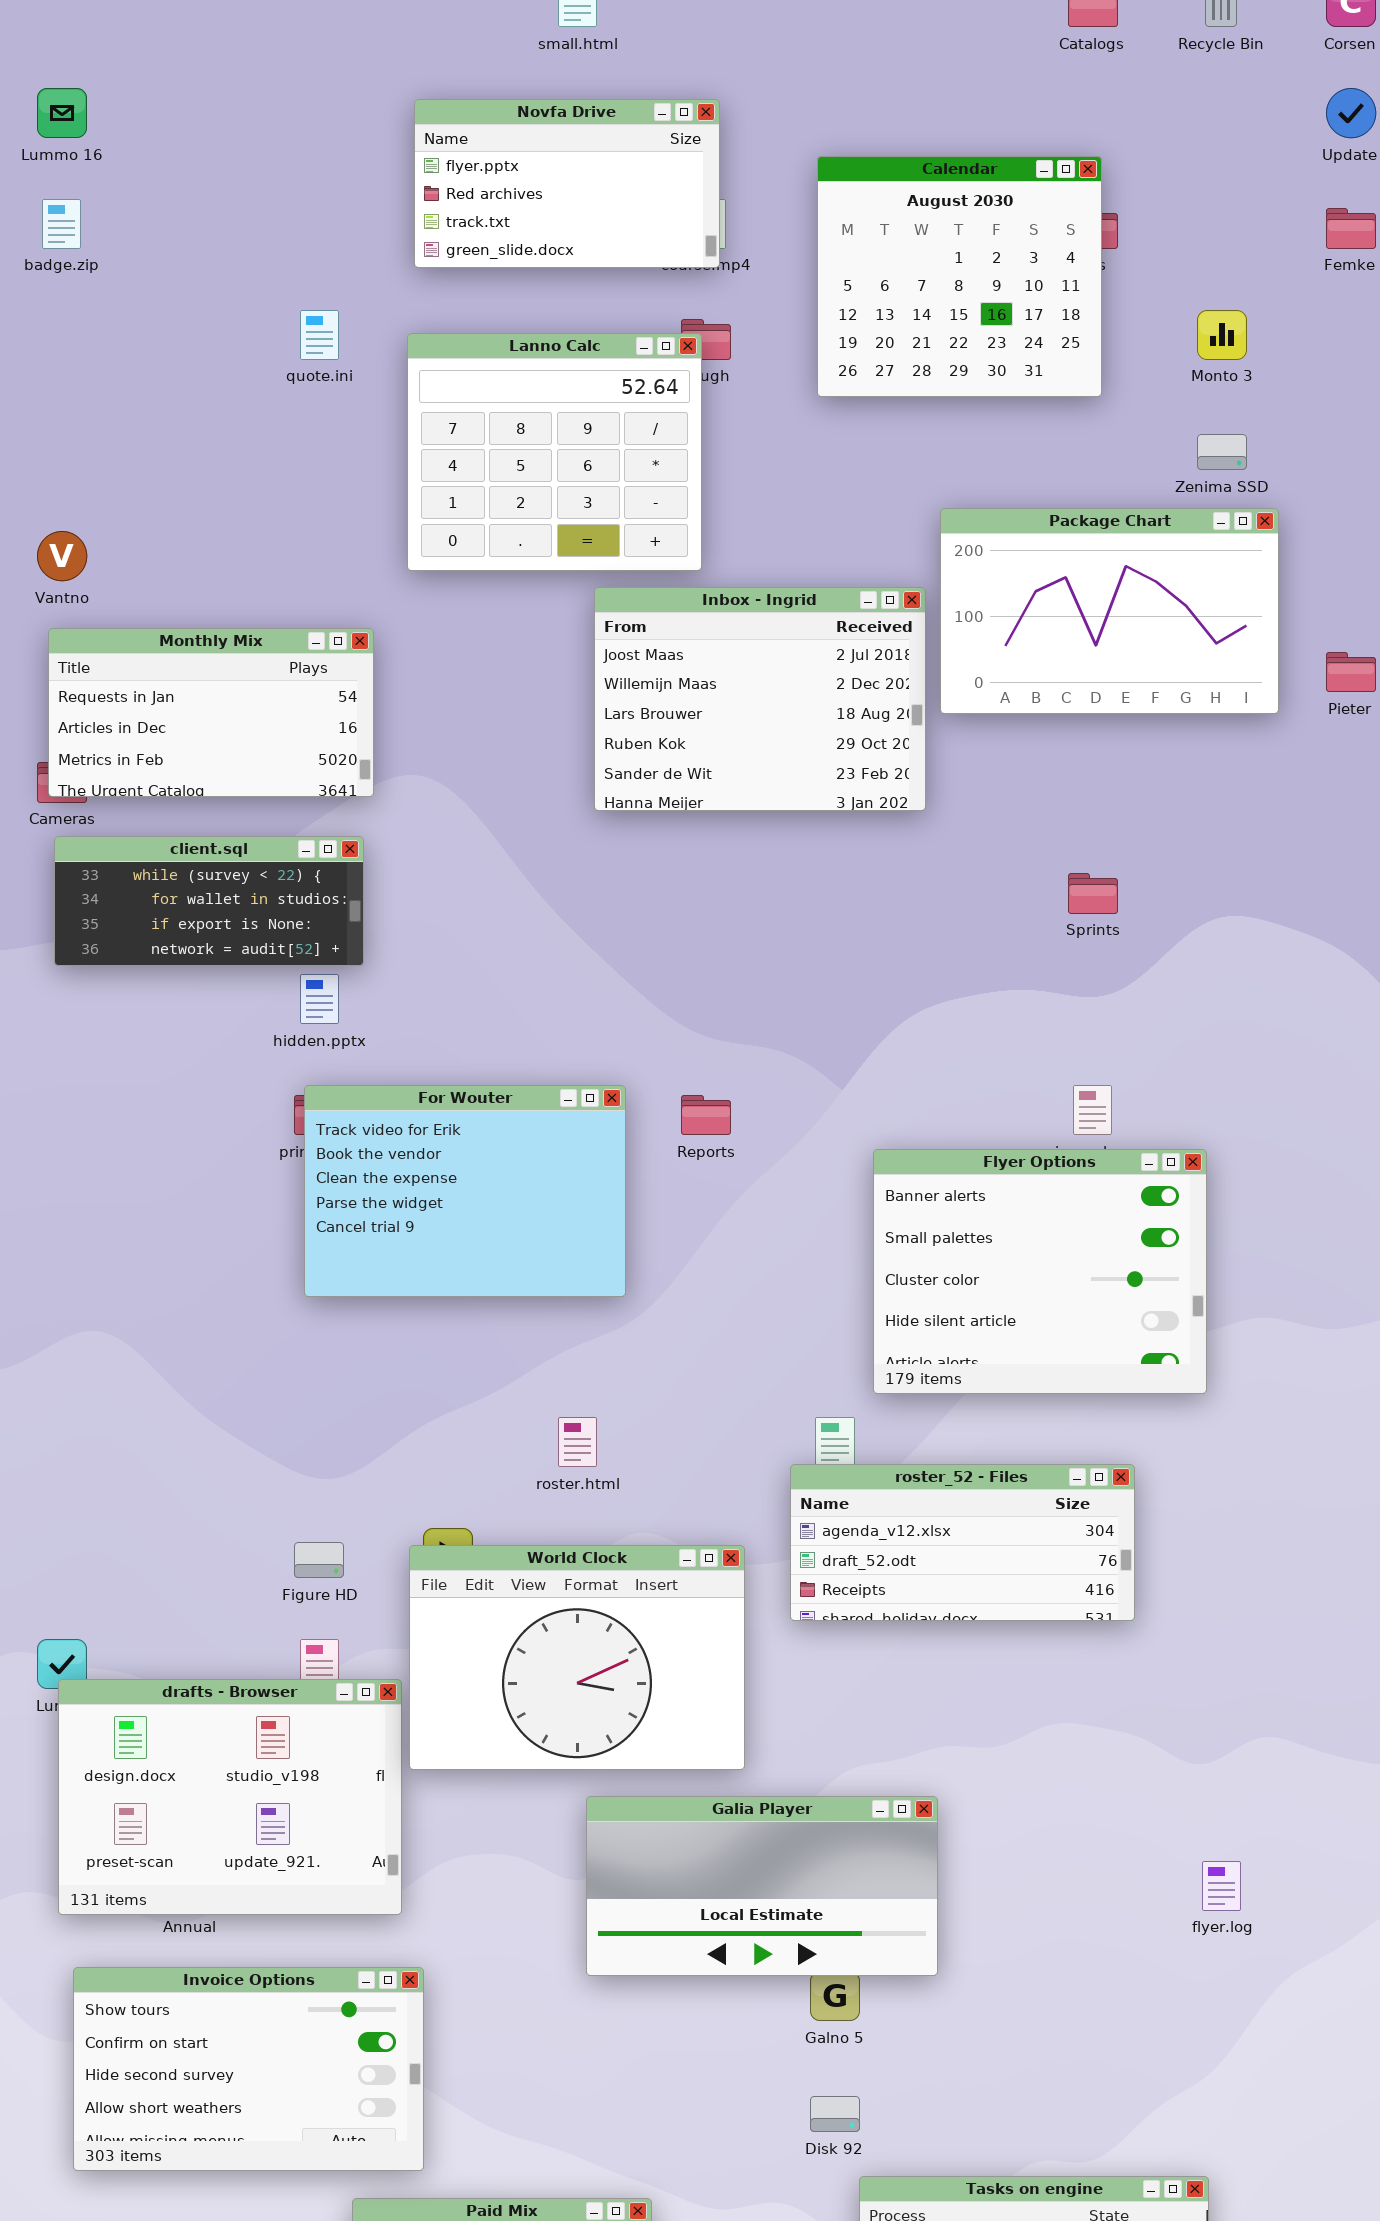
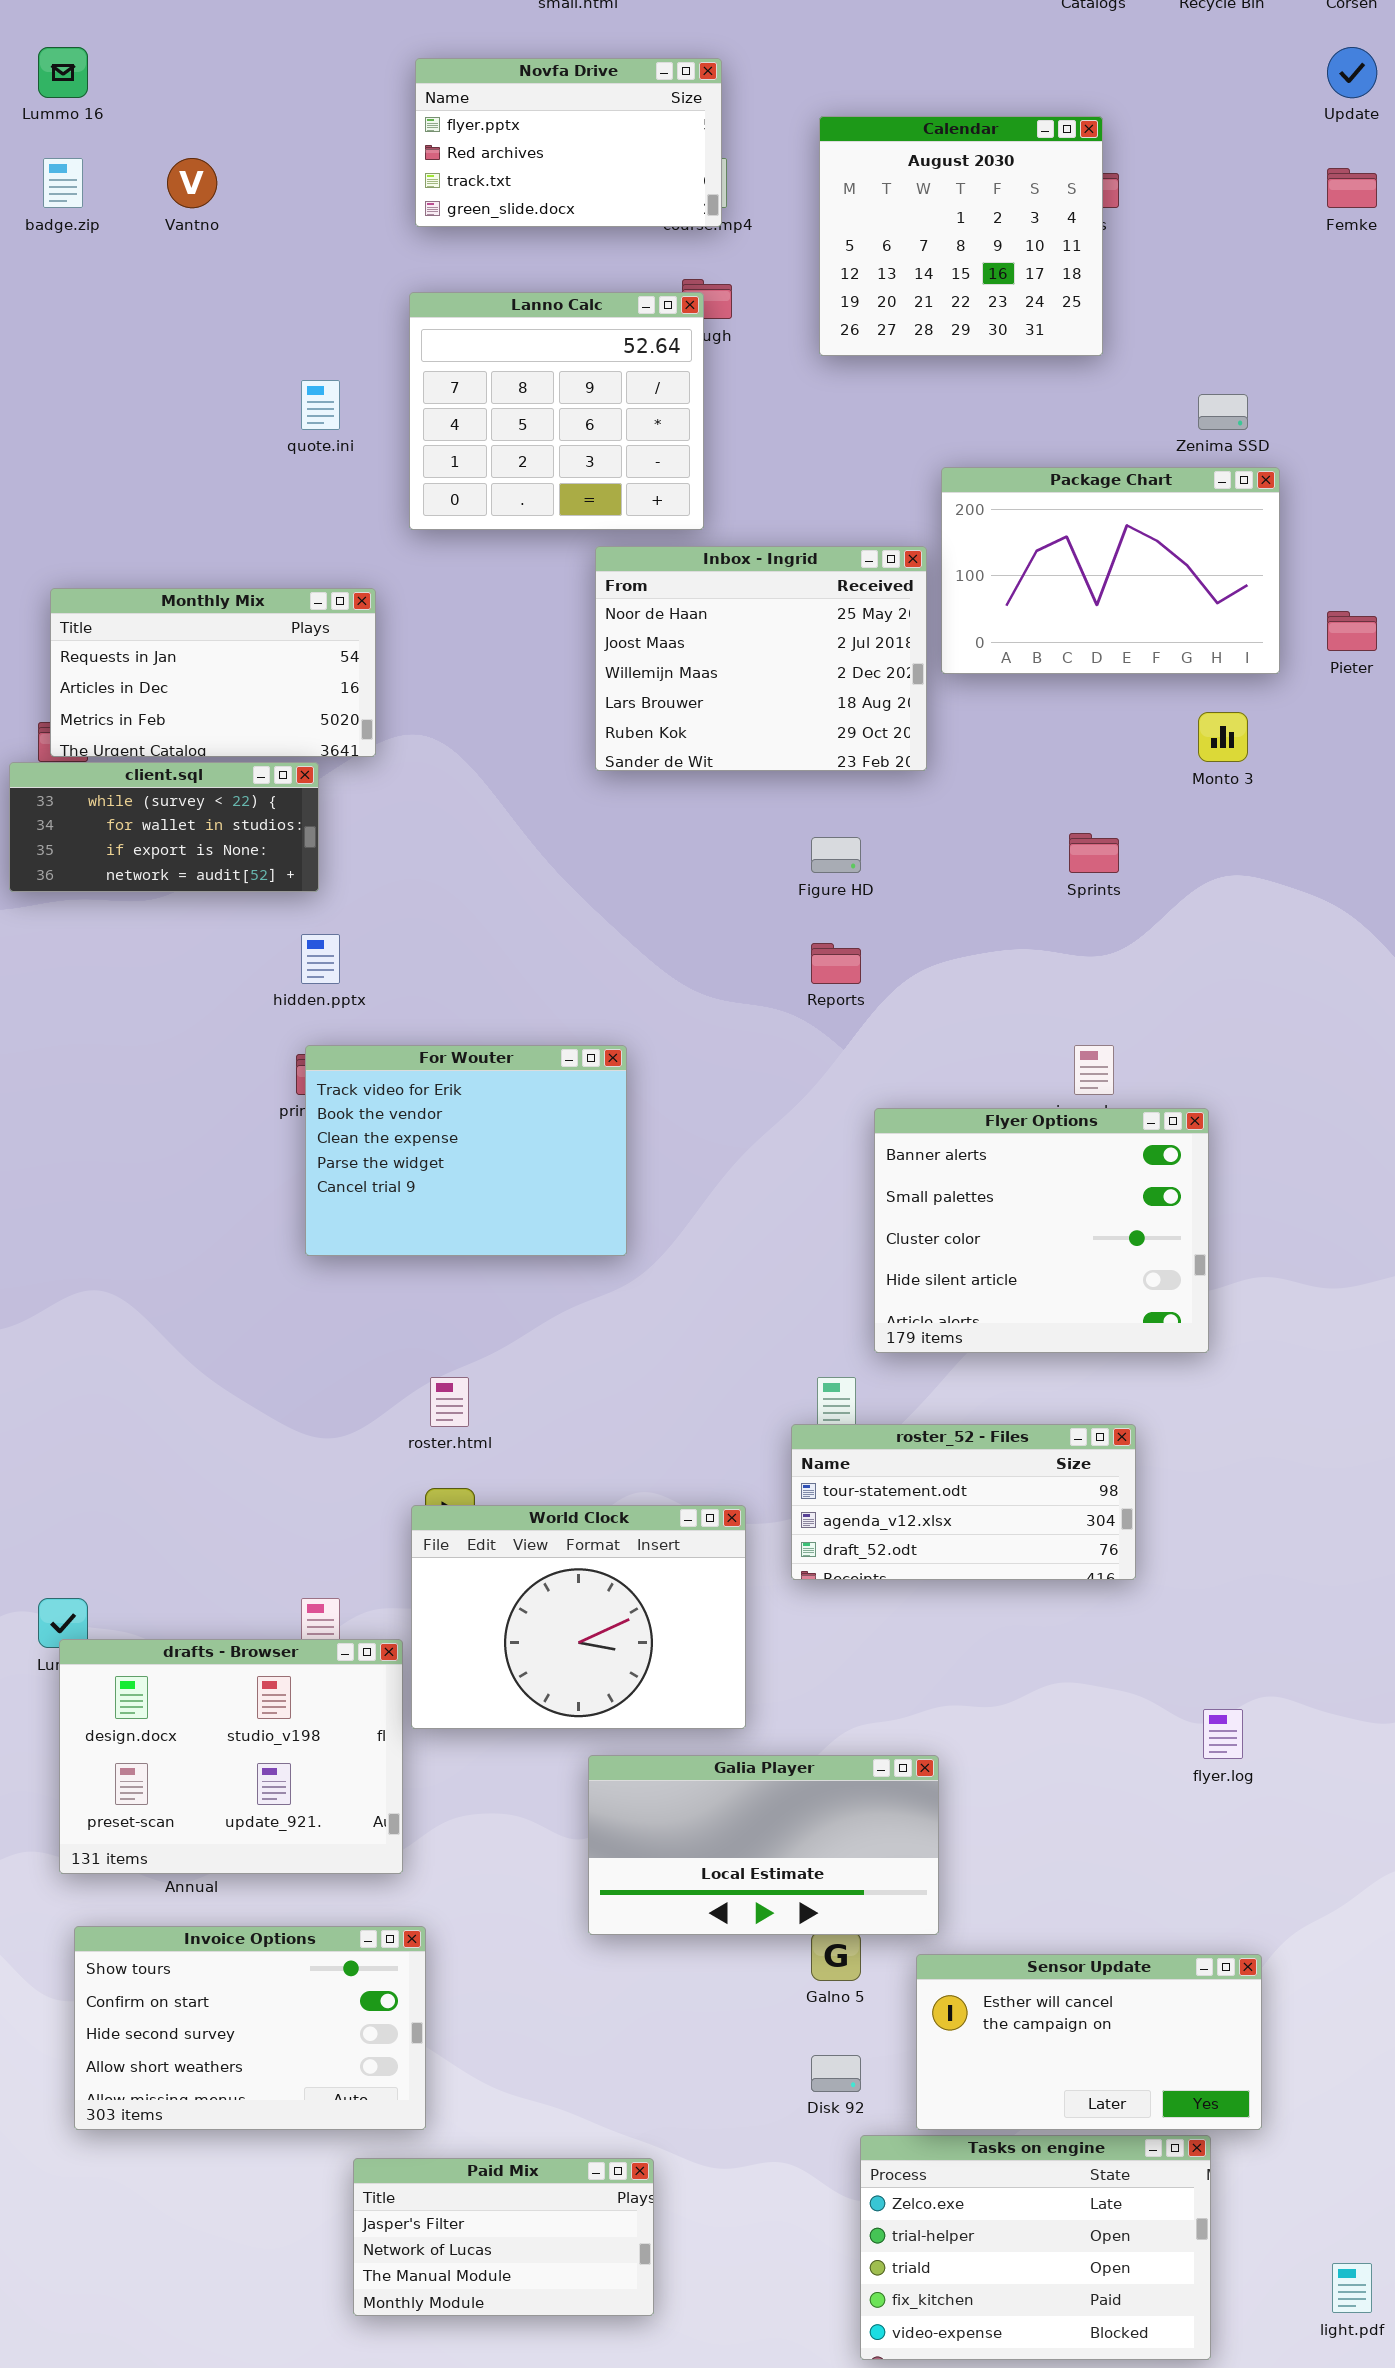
quote.ini: [300,310,339,360] -> [301,380,340,430], moved
Monto 3: [1197,310,1247,360] -> [1198,712,1248,762], moved
Vantno: [37,531,87,581] -> [167,158,217,208], moved
Inbox - Ingrid: [594,587,926,811] -> [595,546,927,771], scrolled up 1 row
client.sql: [54,836,364,966] -> [9,762,319,892], moved
Reports: [681,1095,731,1135] -> [811,943,861,984], moved
roster.html: [558,1417,597,1467] -> [430,1377,469,1427], moved
roster_52 - Files: [790,1464,1135,1621] -> [791,1424,1136,1580], scrolled up 1 row
Figure HD: [294,1542,344,1578] -> [811,837,861,873], moved
flyer.log: [1202,1861,1241,1911] -> [1203,1709,1243,1759], moved
Sensor Update: none -> [916,1954,1262,2130], opened

